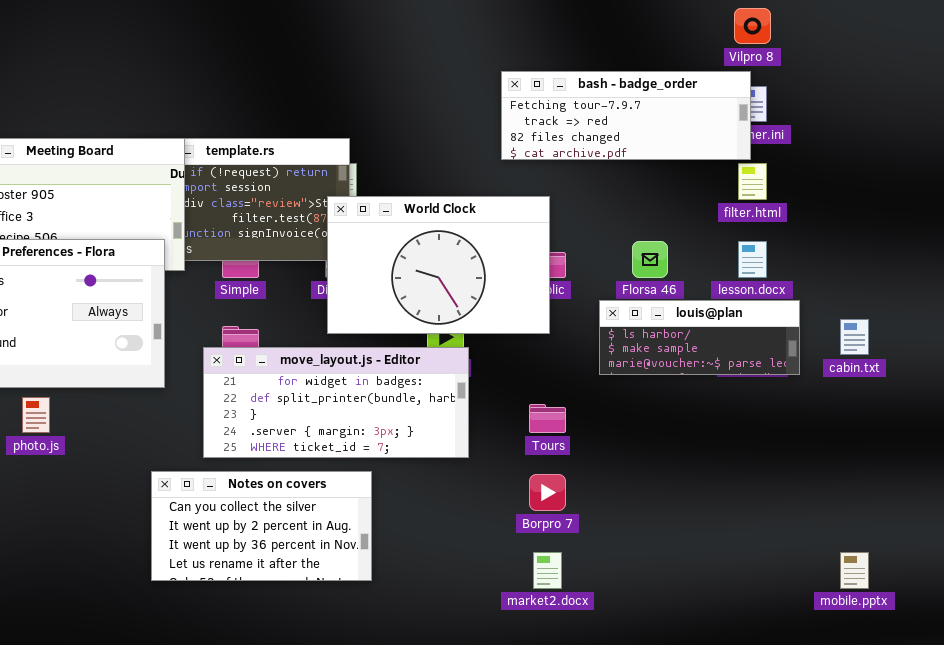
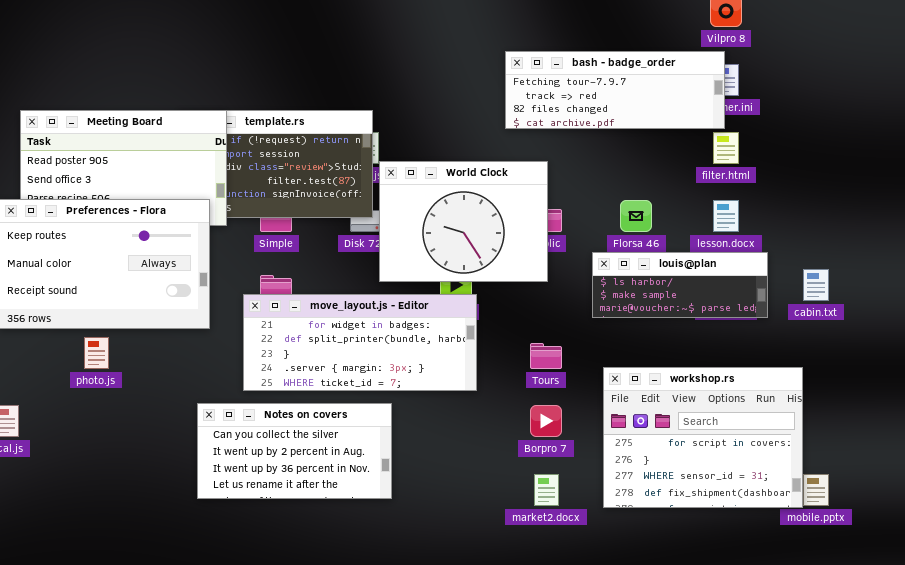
World Clock: [327,196,550,334] -> [379,161,548,282], resized
workshop.rs: none -> [603,367,803,508], opened

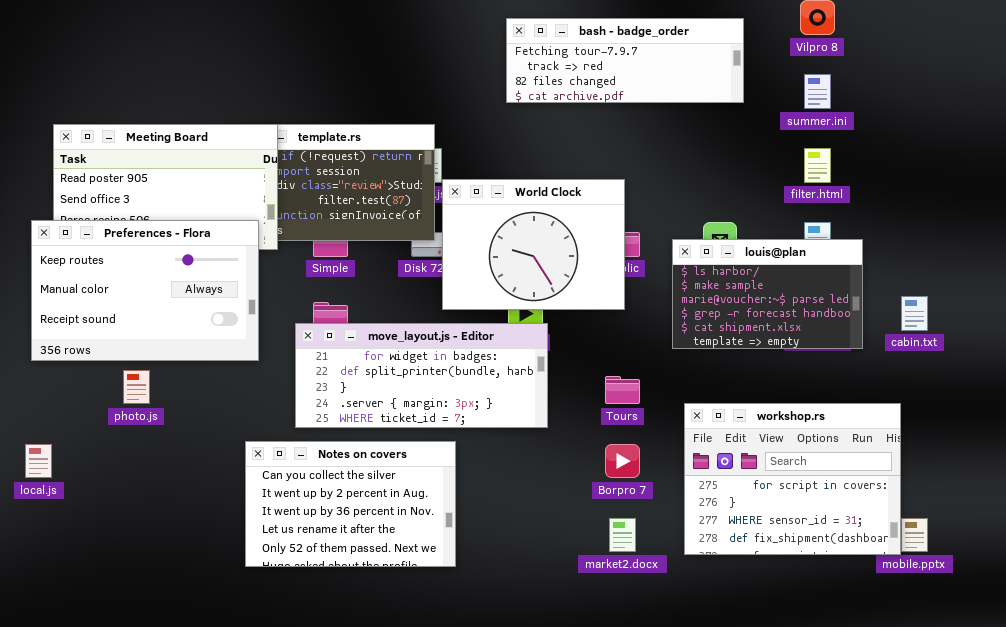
bash - badge_order: [505,51,725,129] -> [506,18,744,103], moved
louis@plan: [592,252,768,318] -> [672,239,863,349], resized
Notes on covers: [197,403,392,499] -> [245,441,456,567], resized

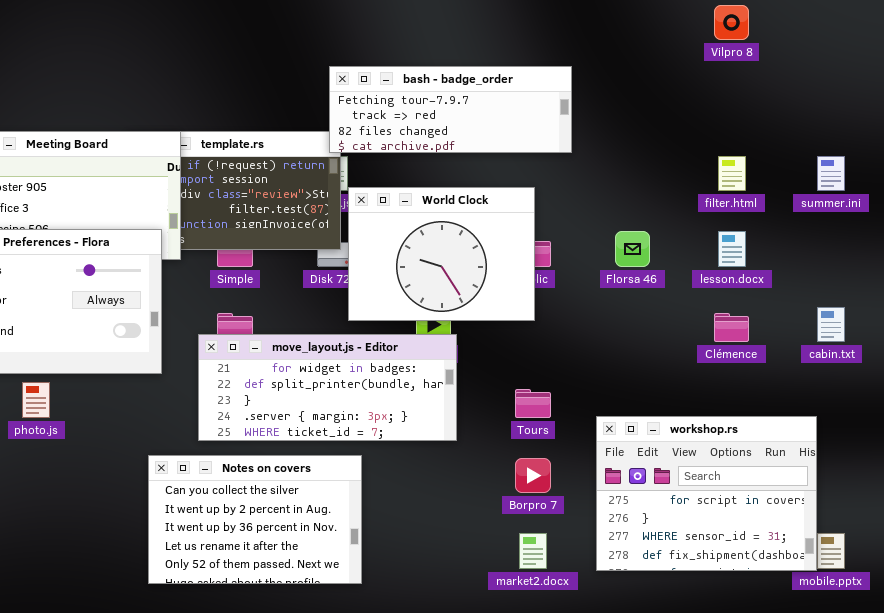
bash - badge_order: [506,18,744,103] -> [329,66,572,153], moved
summer.ini: [804,74,831,109] -> [817,156,845,191], moved
louis@plan: [672,239,863,349] -> none, closed

